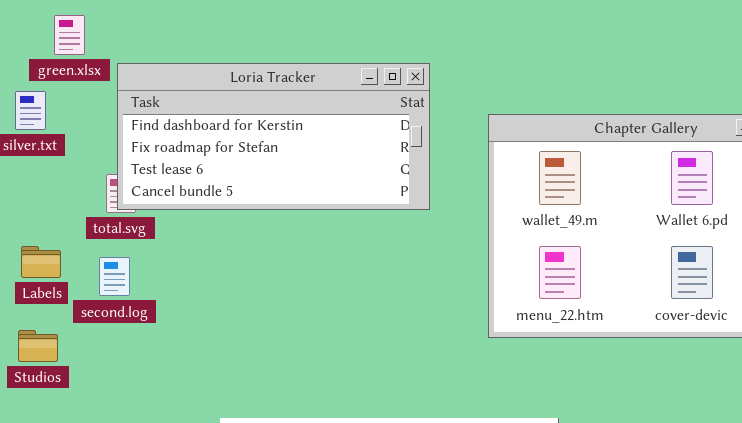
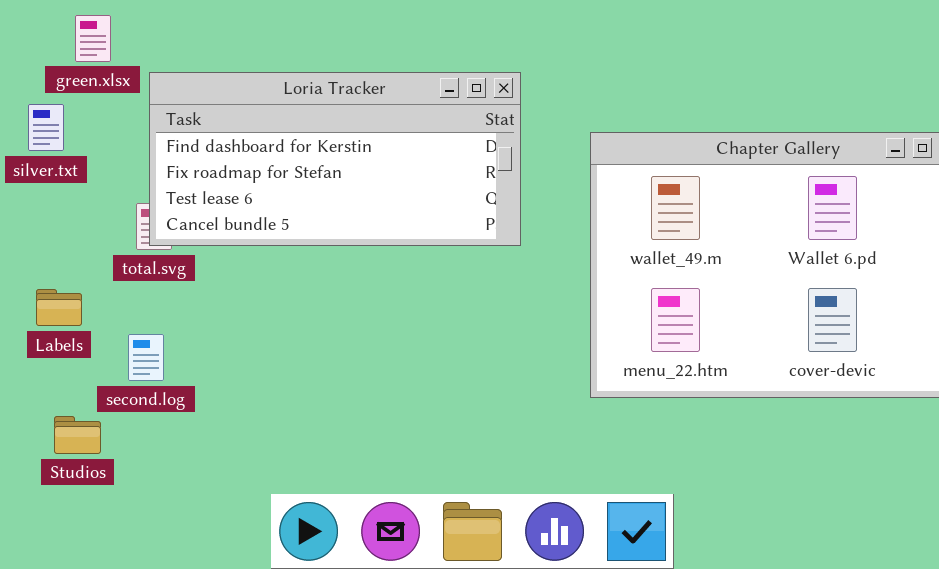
second.log: [99,257,130,296] -> [128,334,164,381], moved
Studios: [18,330,58,362] -> [54,416,101,454], moved

